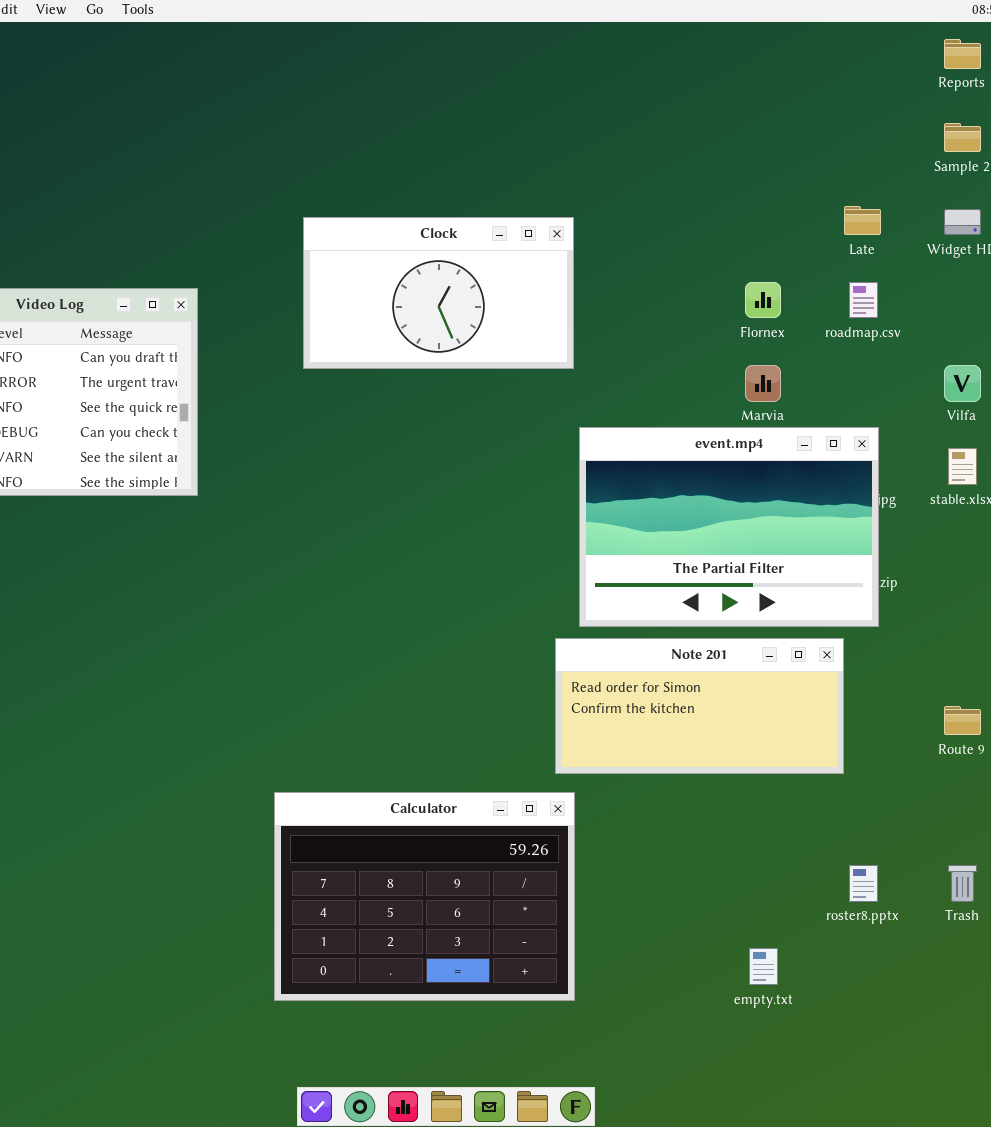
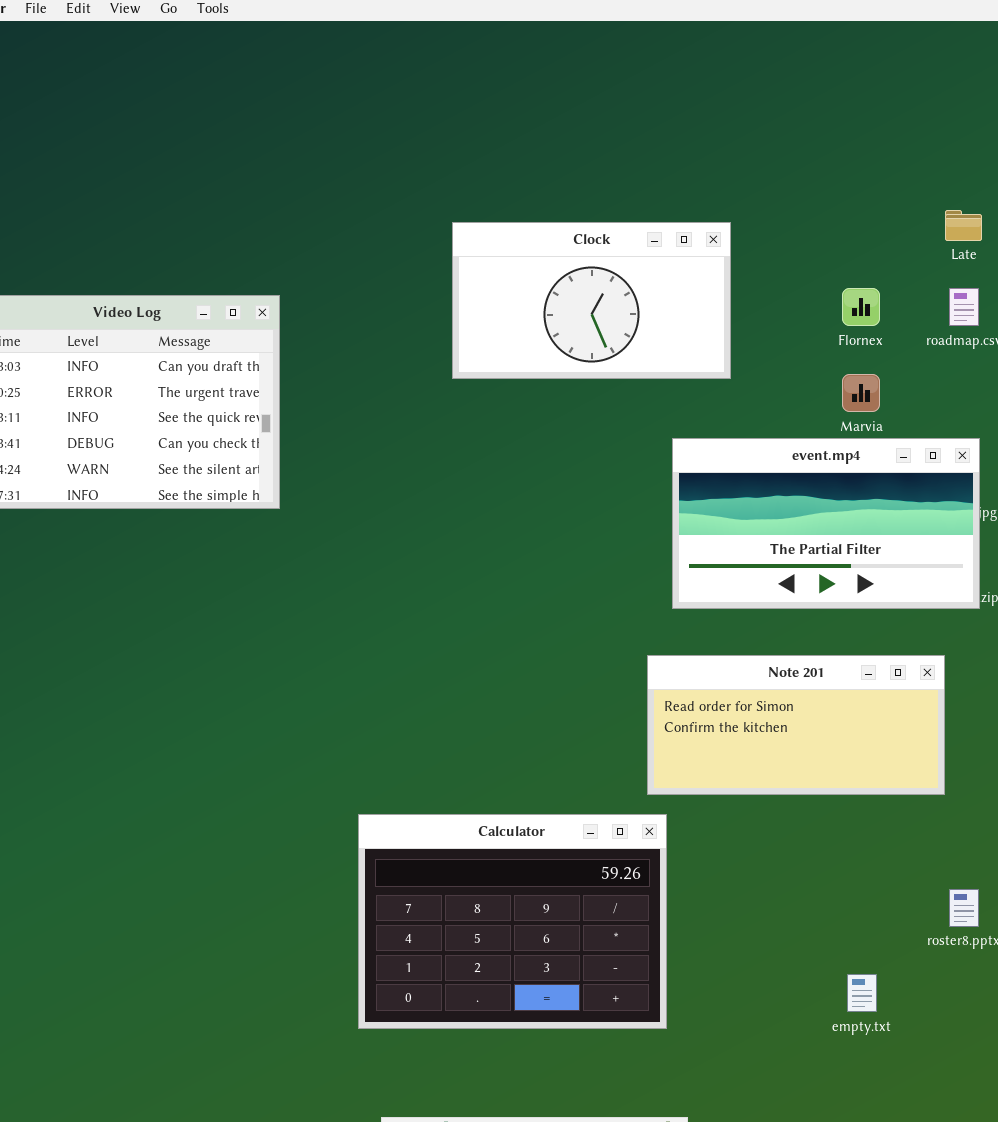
Clock: [303,217,574,369] -> [452,222,731,379], moved
event.mp4: [579,427,879,627] -> [672,438,980,609], resized

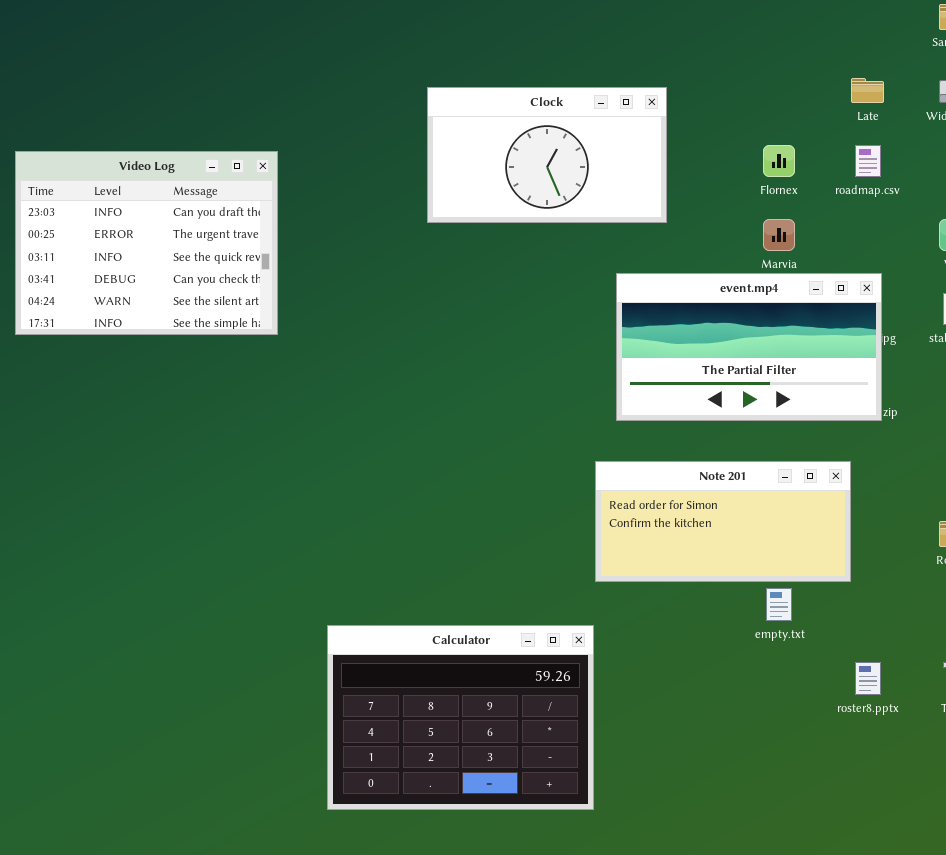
Calculator: [358,814,667,1029] -> [327,625,594,810], moved
empty.txt: [847,974,877,1012] -> [766,588,792,621], moved

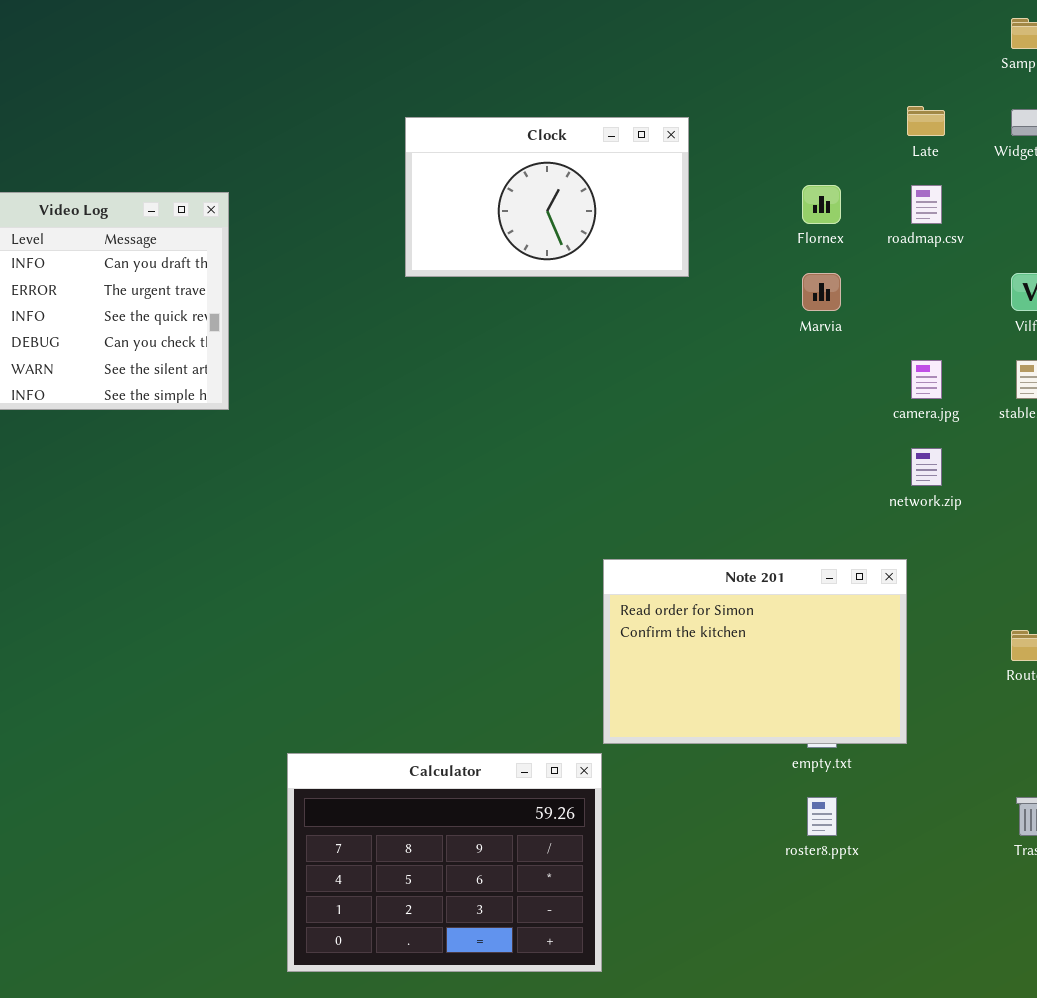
event.mp4: [616,273,882,421] -> none, closed
Note 201: [595,461,851,582] -> [603,559,907,744], resized
roster8.pptx: [855,662,881,695] -> [807,797,837,836], moved

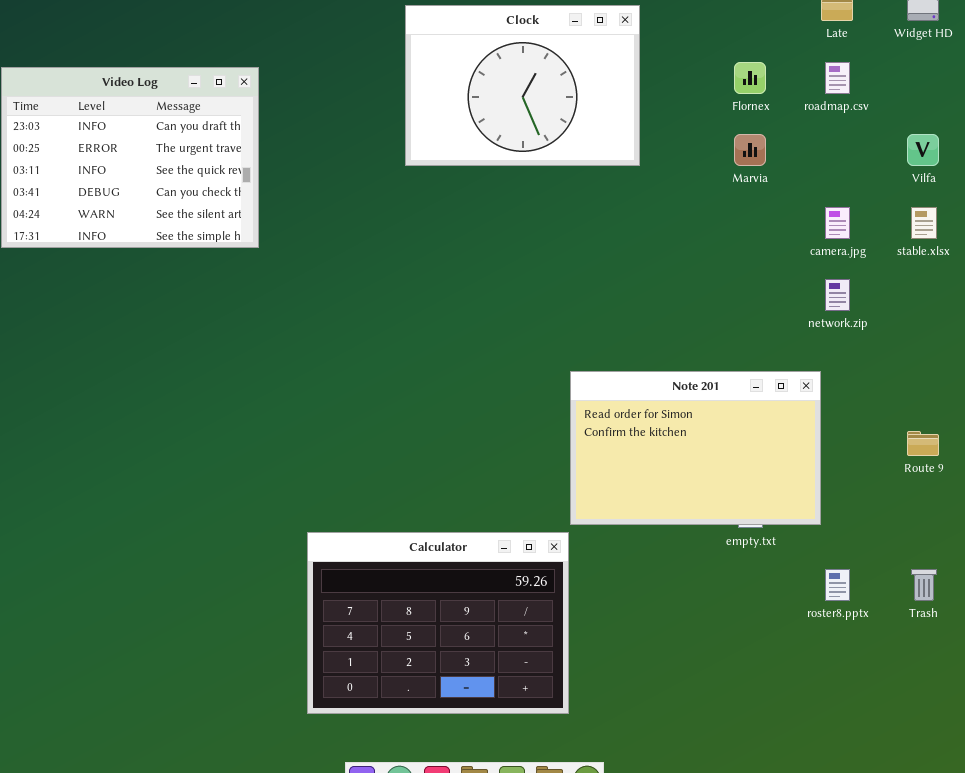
Clock: [405,117,689,277] -> [405,5,640,166], resized
roster8.pptx: [807,797,837,836] -> [825,569,850,601], moved

